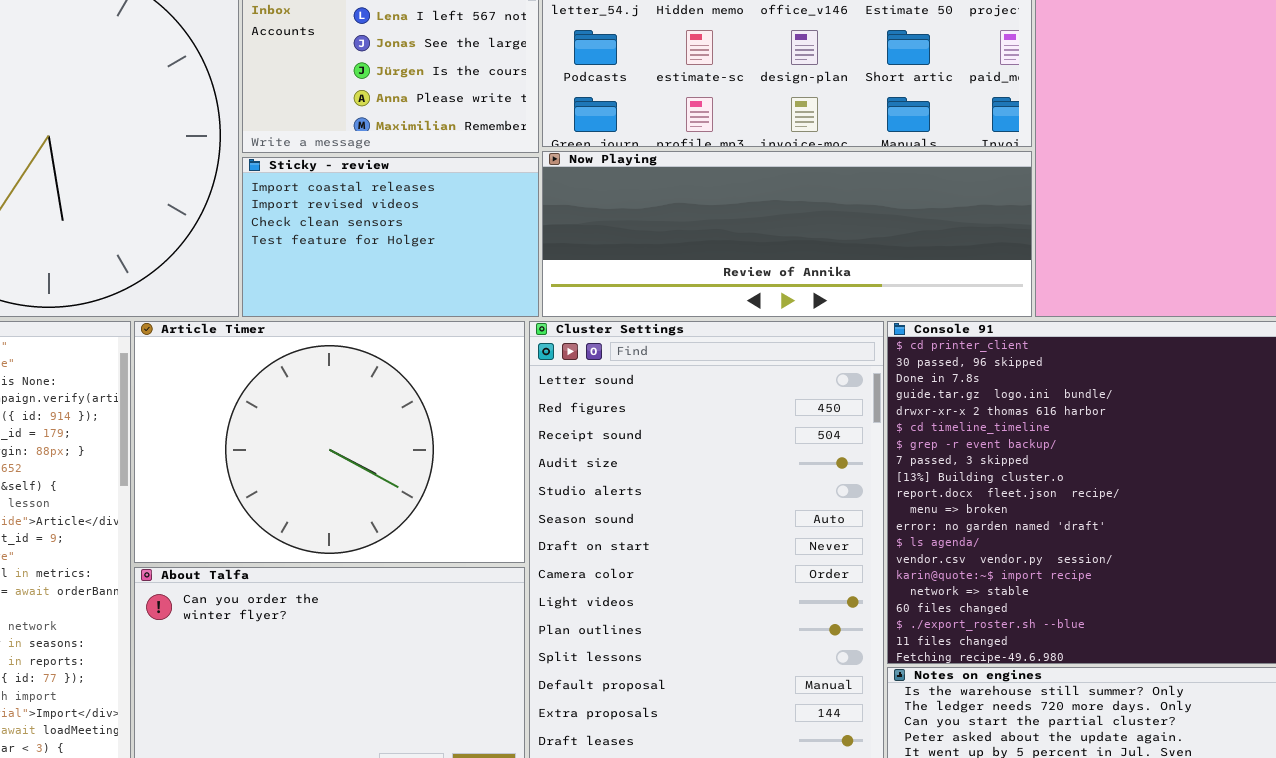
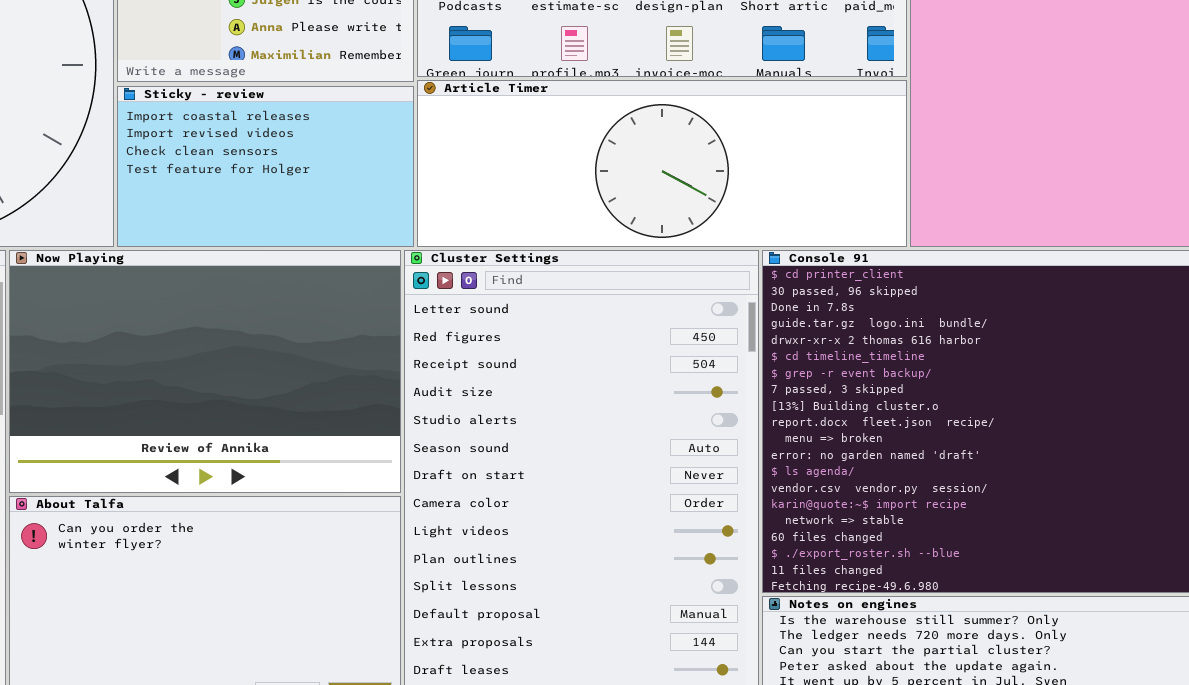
Now Playing: [542,151,1032,317] -> [9,250,401,493], moved, resized
Article Timer: [134,321,525,563] -> [417,80,907,247], moved, resized

